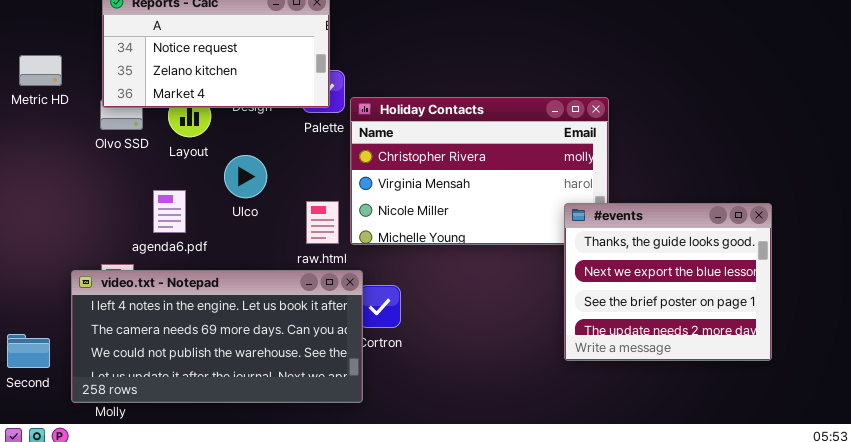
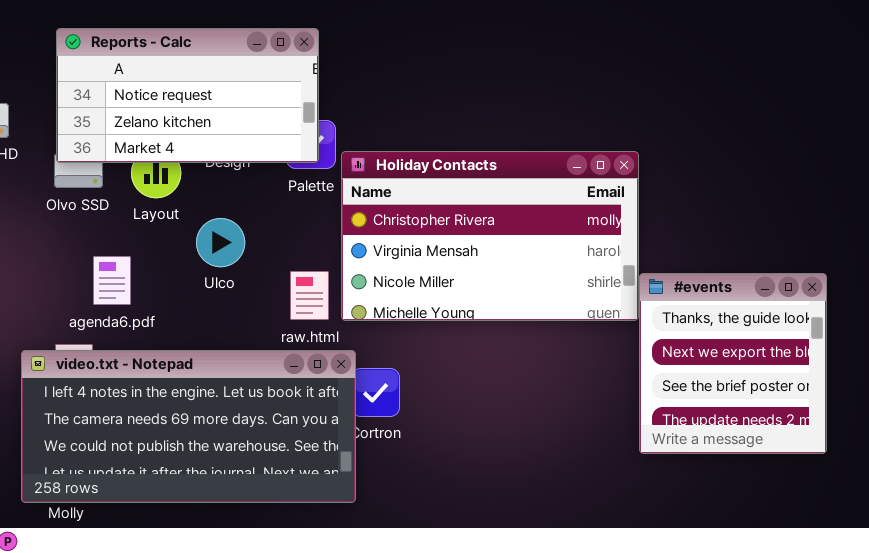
agenda6.pdf: [153,190,186,233] -> [93,256,131,305], moved
#events: [564,203,772,361] -> [639,273,827,454], resized

